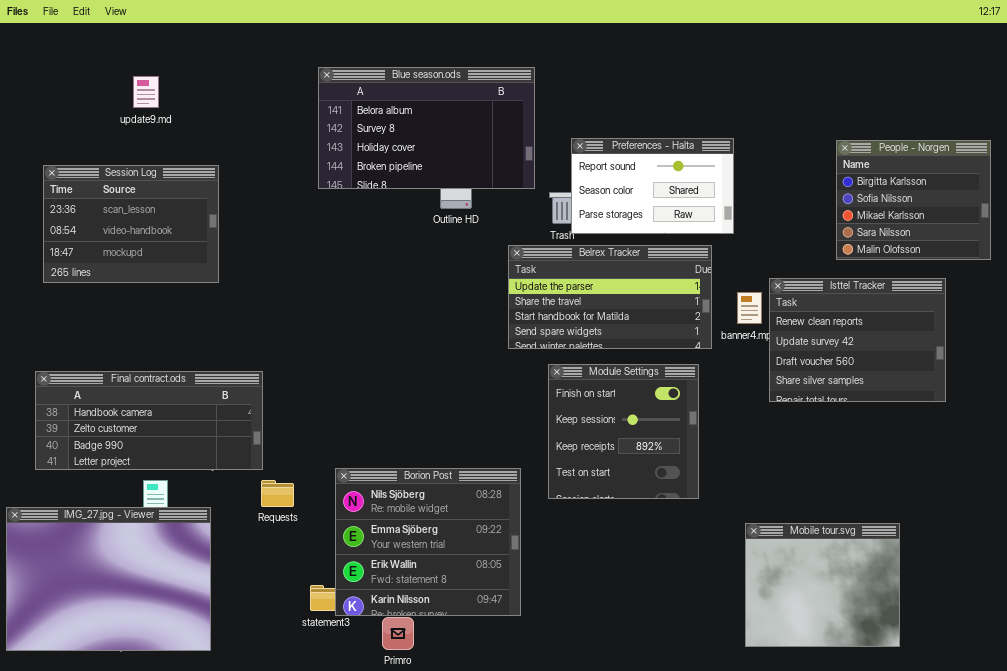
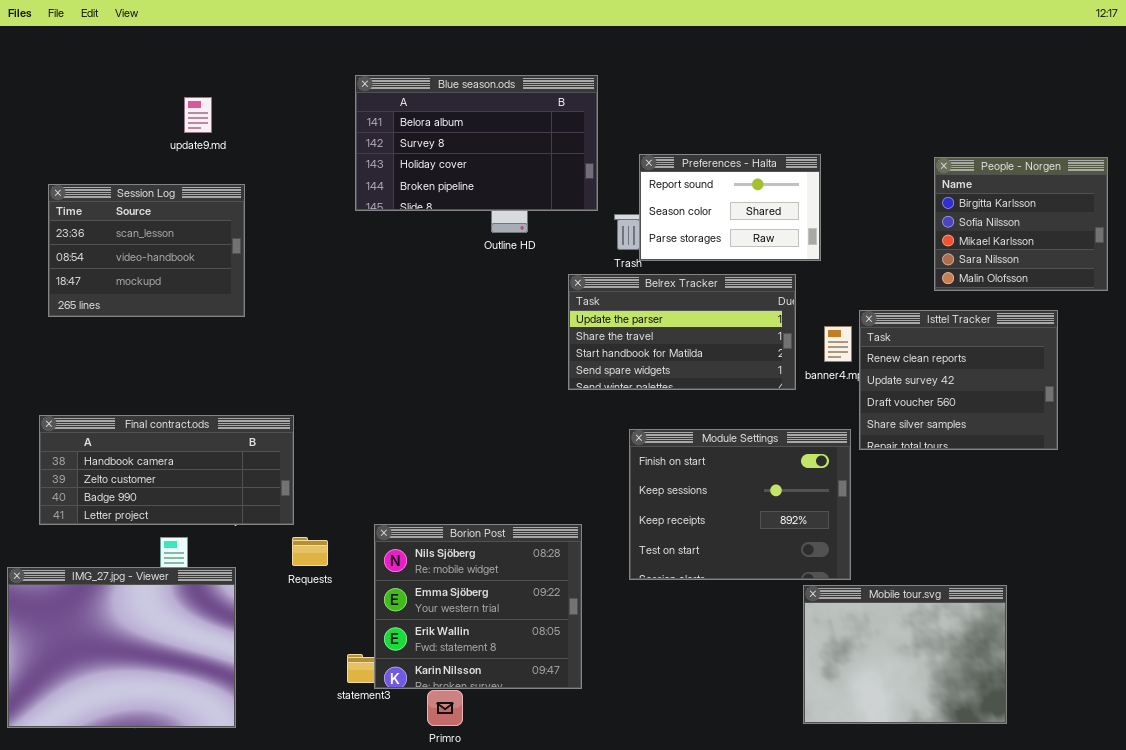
update9.md: [133,76,159,108] -> [184,97,212,133], moved
Module Settings: [548,364,699,499] -> [629,429,851,580], moved, resized
Mobile tour.svg: [745,523,900,647] -> [803,585,1007,724], resized

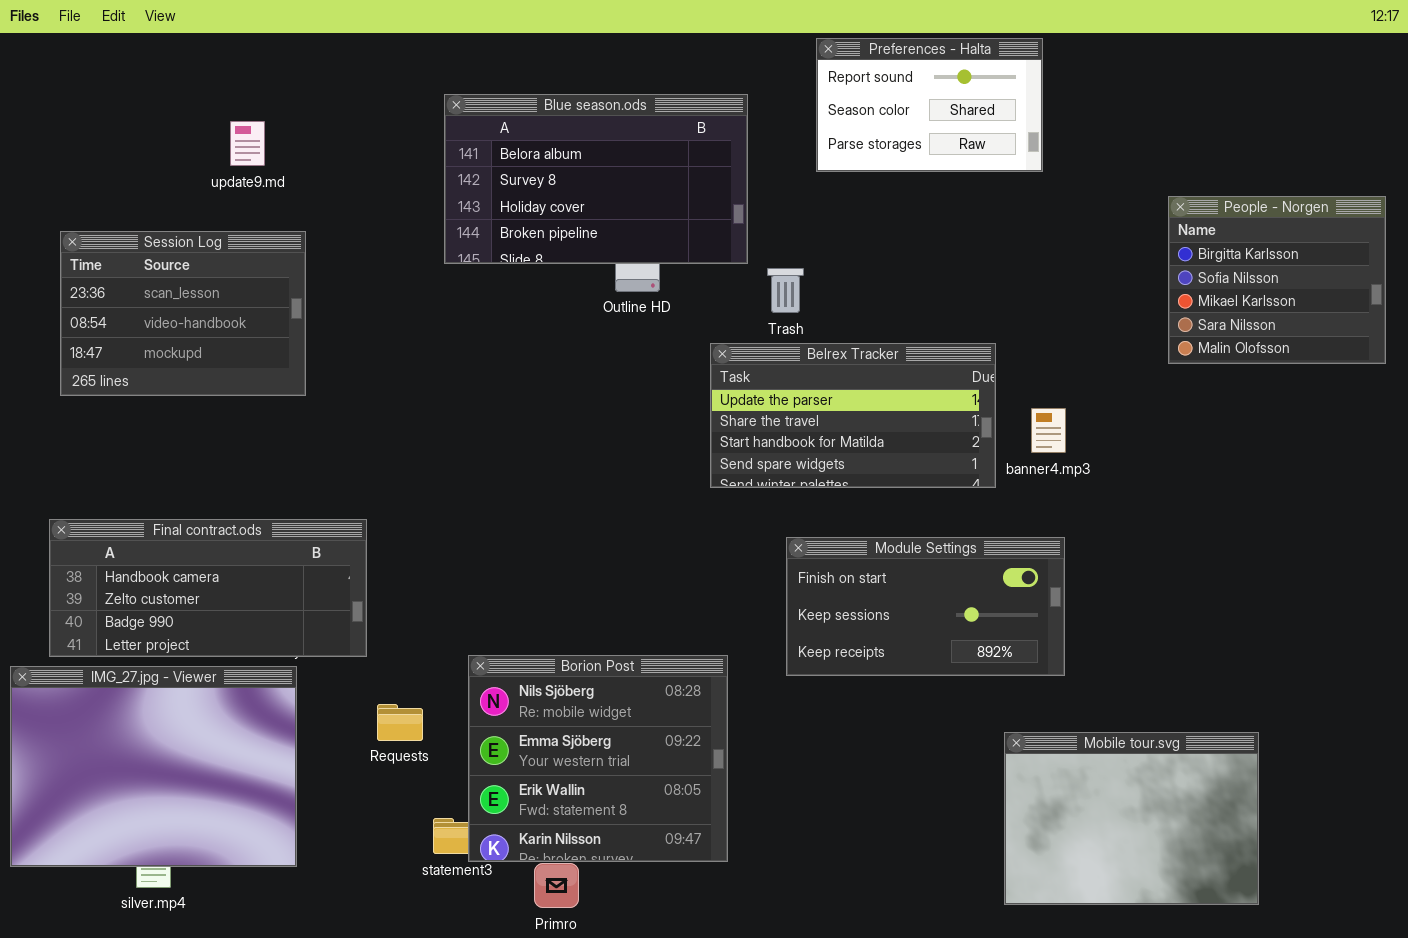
Preferences - Halta: [639,154,821,261] -> [816,38,1043,172], moved
Isttel Tracker: [859,310,1058,450] -> none, closed
Module Settings: [629,429,851,580] -> [786,537,1065,676], resized
Requests: [292,537,328,566] -> [377,704,423,741], moved
IMG_27.jpg - Viewer: [7,567,236,728] -> [10,666,297,867], moved

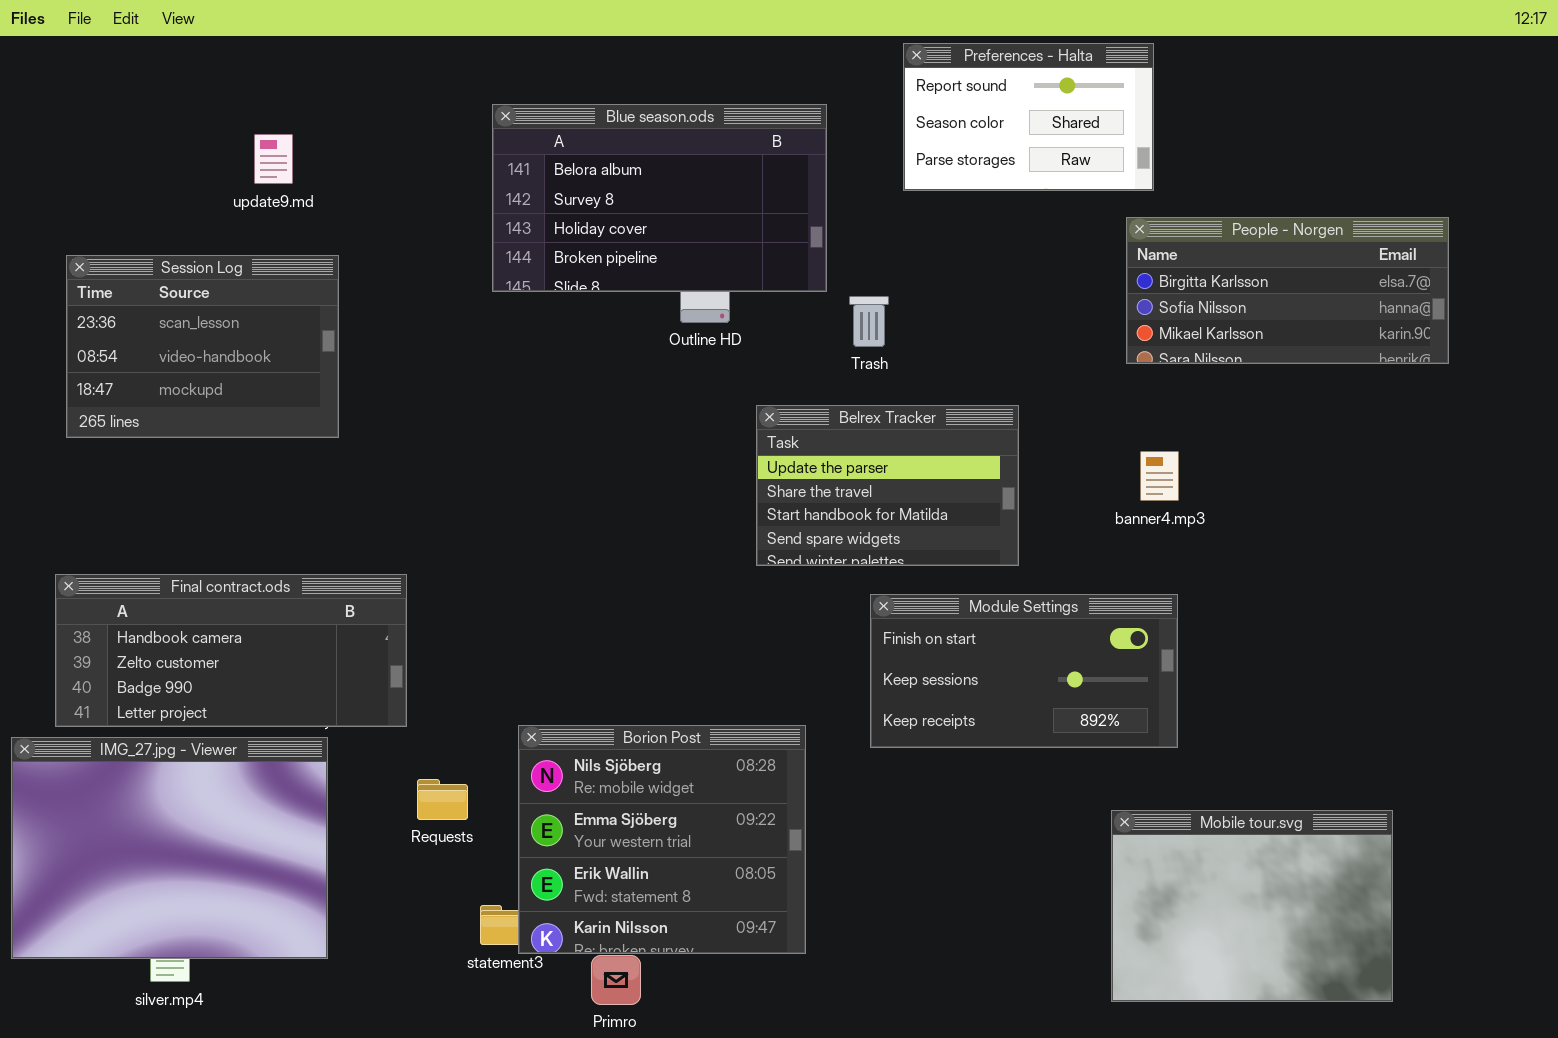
People - Norgen: [1168,196,1386,364] -> [1126,217,1449,364], moved, resized
Belrex Tracker: [710,343,996,488] -> [756,405,1019,566], moved, resized

